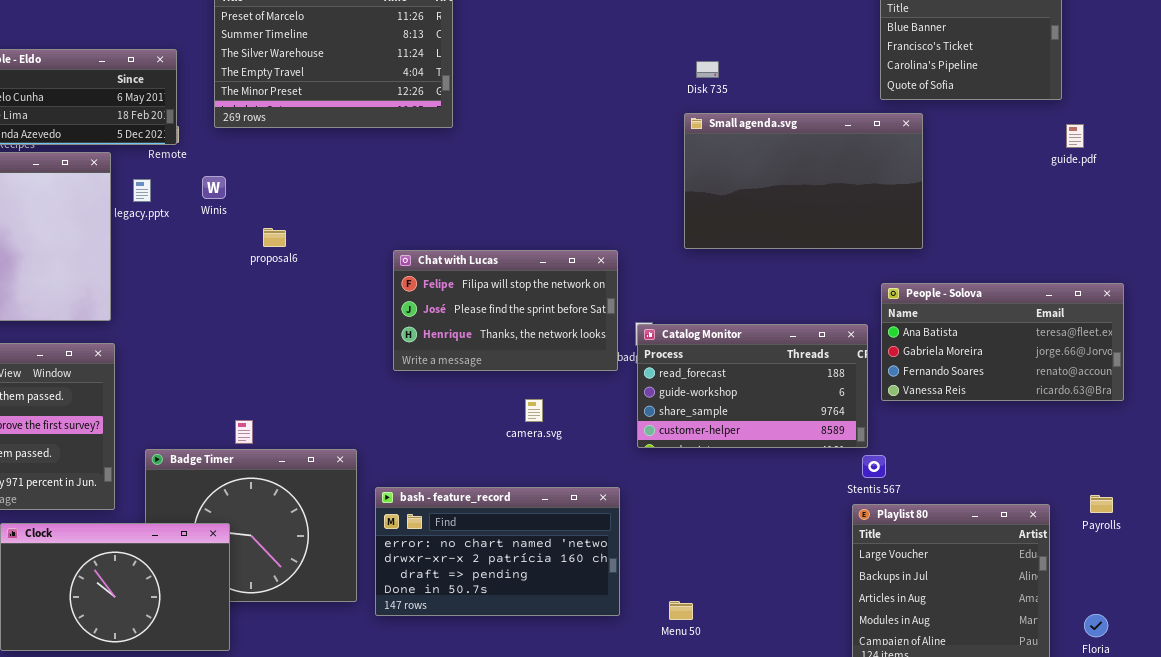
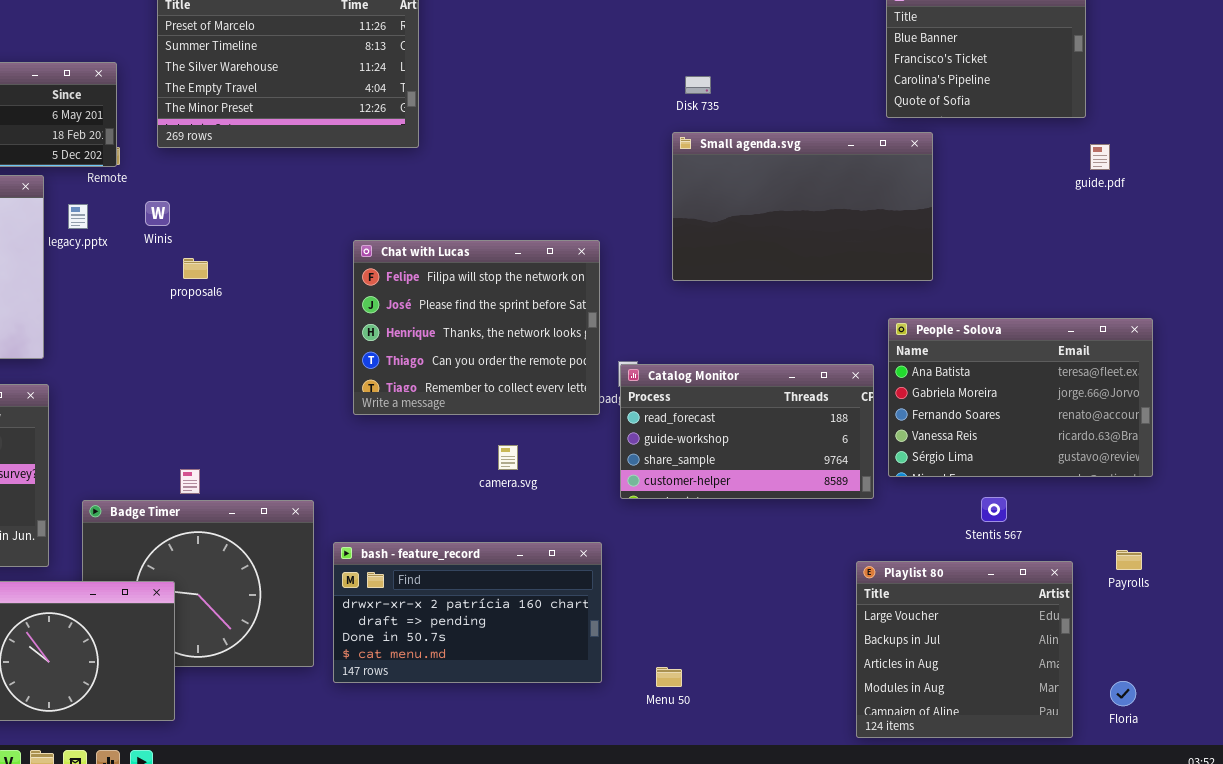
proposal6: [263,228,286,247] -> [183,258,208,279], moved
Chat with Lucas: [393,250,618,371] -> [353,240,600,415], resized
People - Solova: [881,283,1124,401] -> [888,318,1153,477], resized
Stentis 567: [862,455,886,478] -> [981,497,1007,522], moved
bash - feature_record: [375,487,620,616] -> [333,542,602,683], scrolled down 1 row

